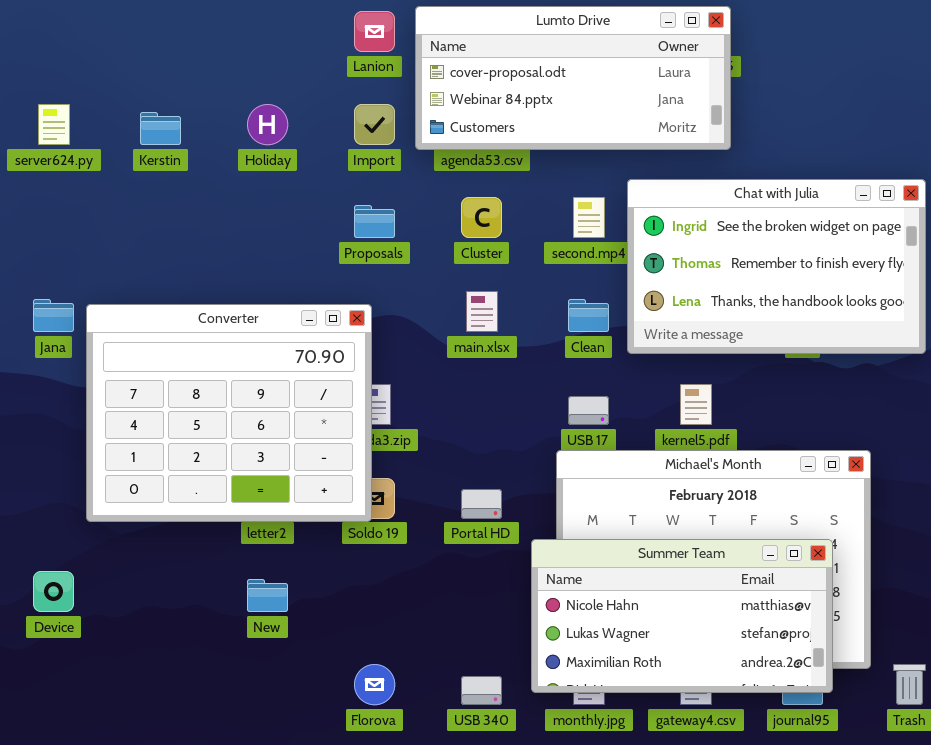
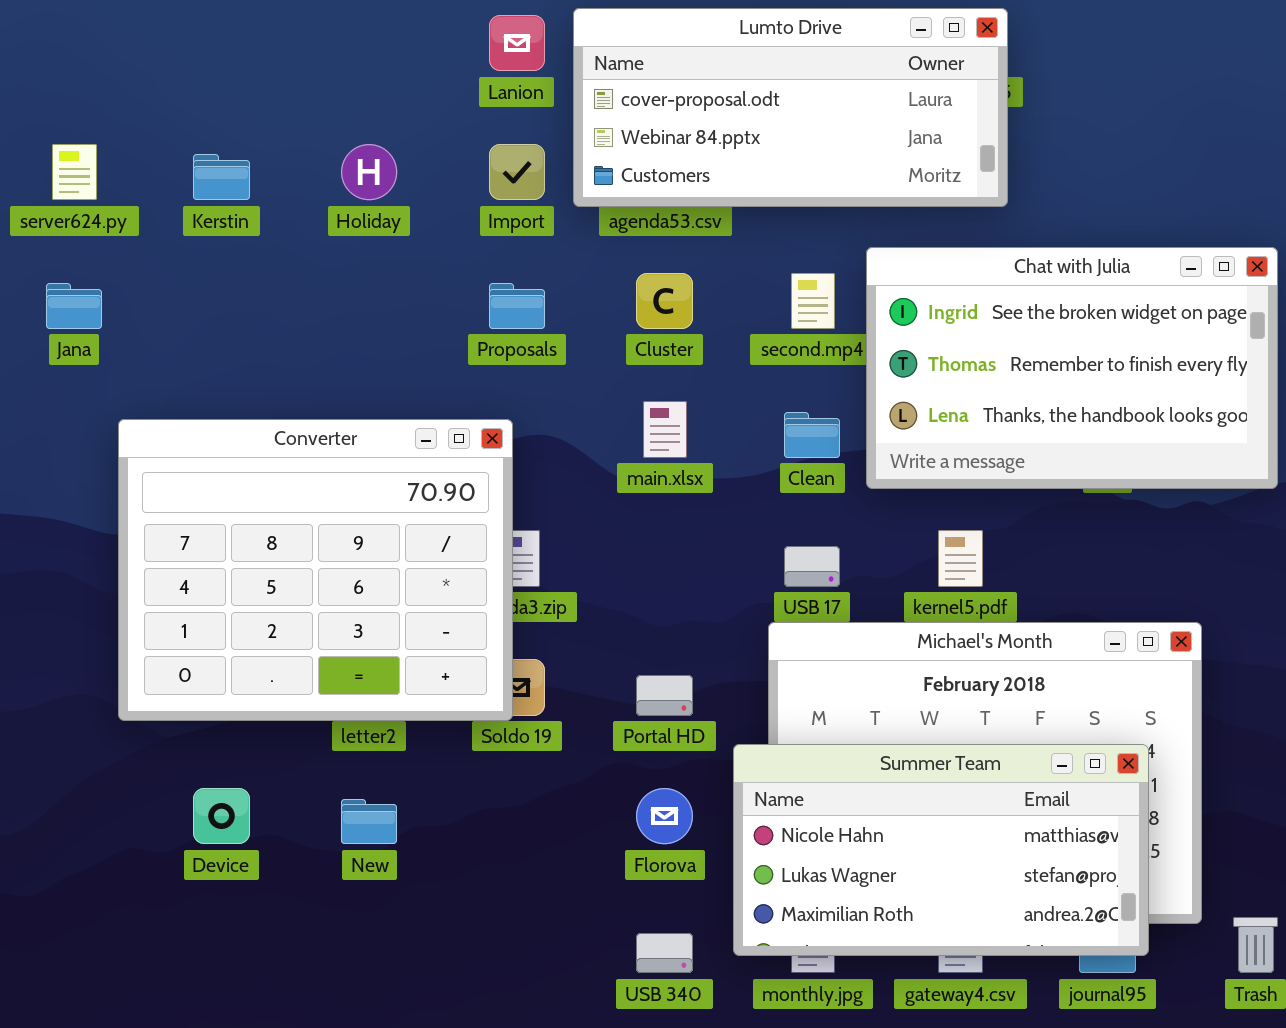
Jana: [33,299,74,332] -> [46,283,102,329], moved
Device: [33,571,74,612] -> [193,788,250,844], moved
Florova: [354,664,395,705] -> [636,788,693,844], moved

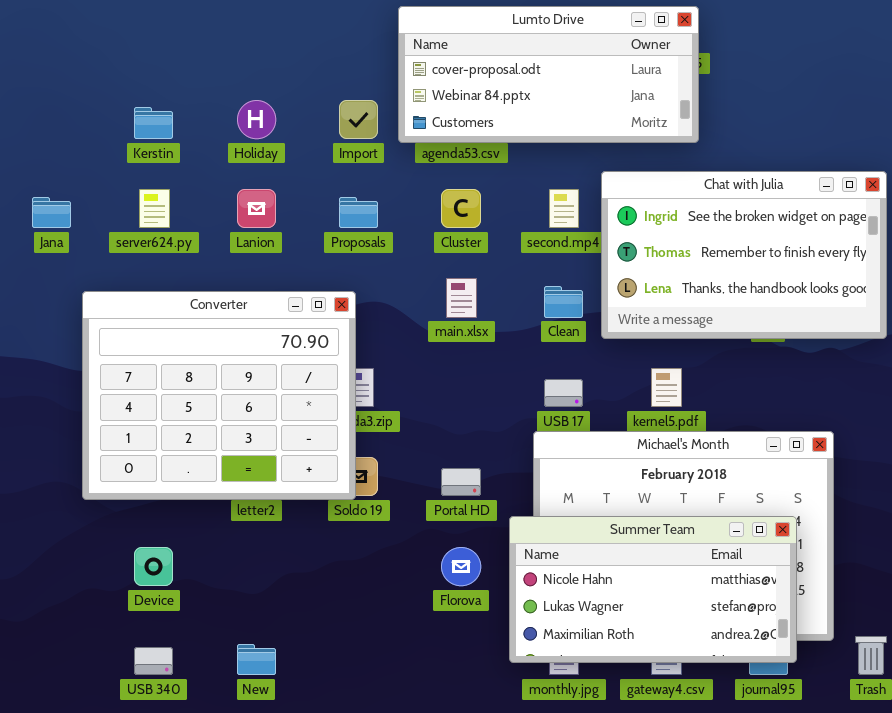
Lanion: [489,15,545,71] -> [237,189,276,228], moved
server624.py: [52,144,97,200] -> [139,189,170,228], moved
New: [341,799,397,844] -> [237,644,276,675], moved
USB 340: [636,933,693,973] -> [134,647,173,675], moved

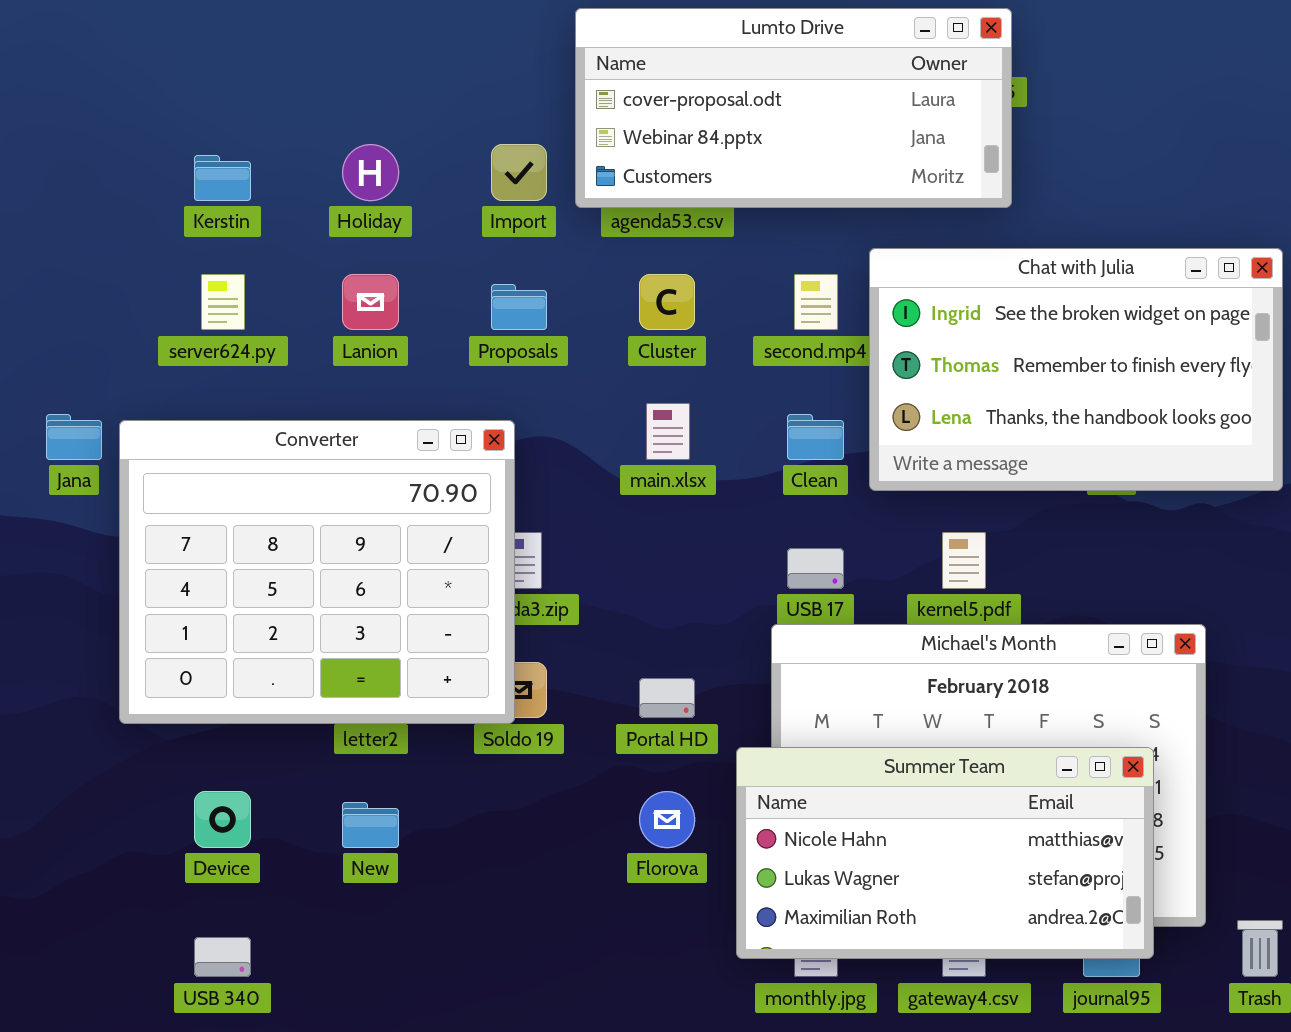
Jana: [32,197,71,228] -> [46,414,102,460], moved
New: [237,644,276,675] -> [342,802,399,848], moved

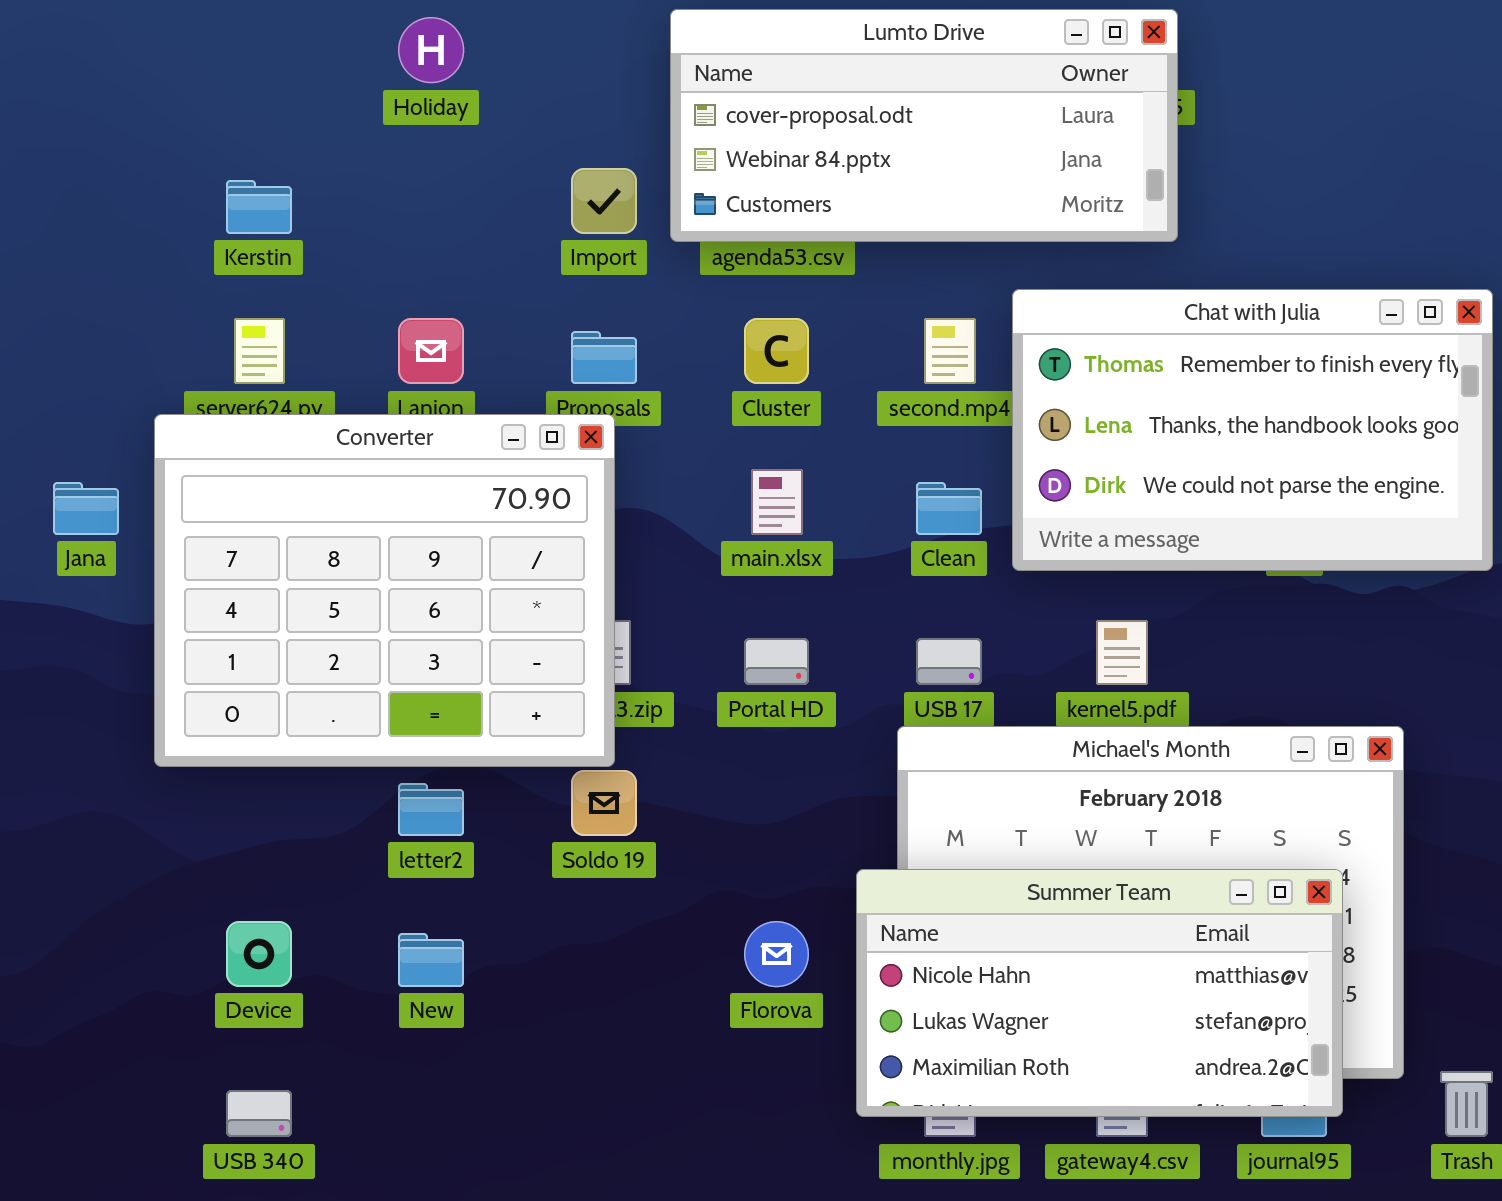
Holiday: [342,144,399,201] -> [398,17,464,83], moved
Chat with Julia: [869,248,1283,491] -> [1012,289,1493,571], scrolled down 1 row
Converter: [119,420,515,724] -> [154,414,615,767], moved
Portal HD: [639,678,695,718] -> [744,638,809,685], moved

